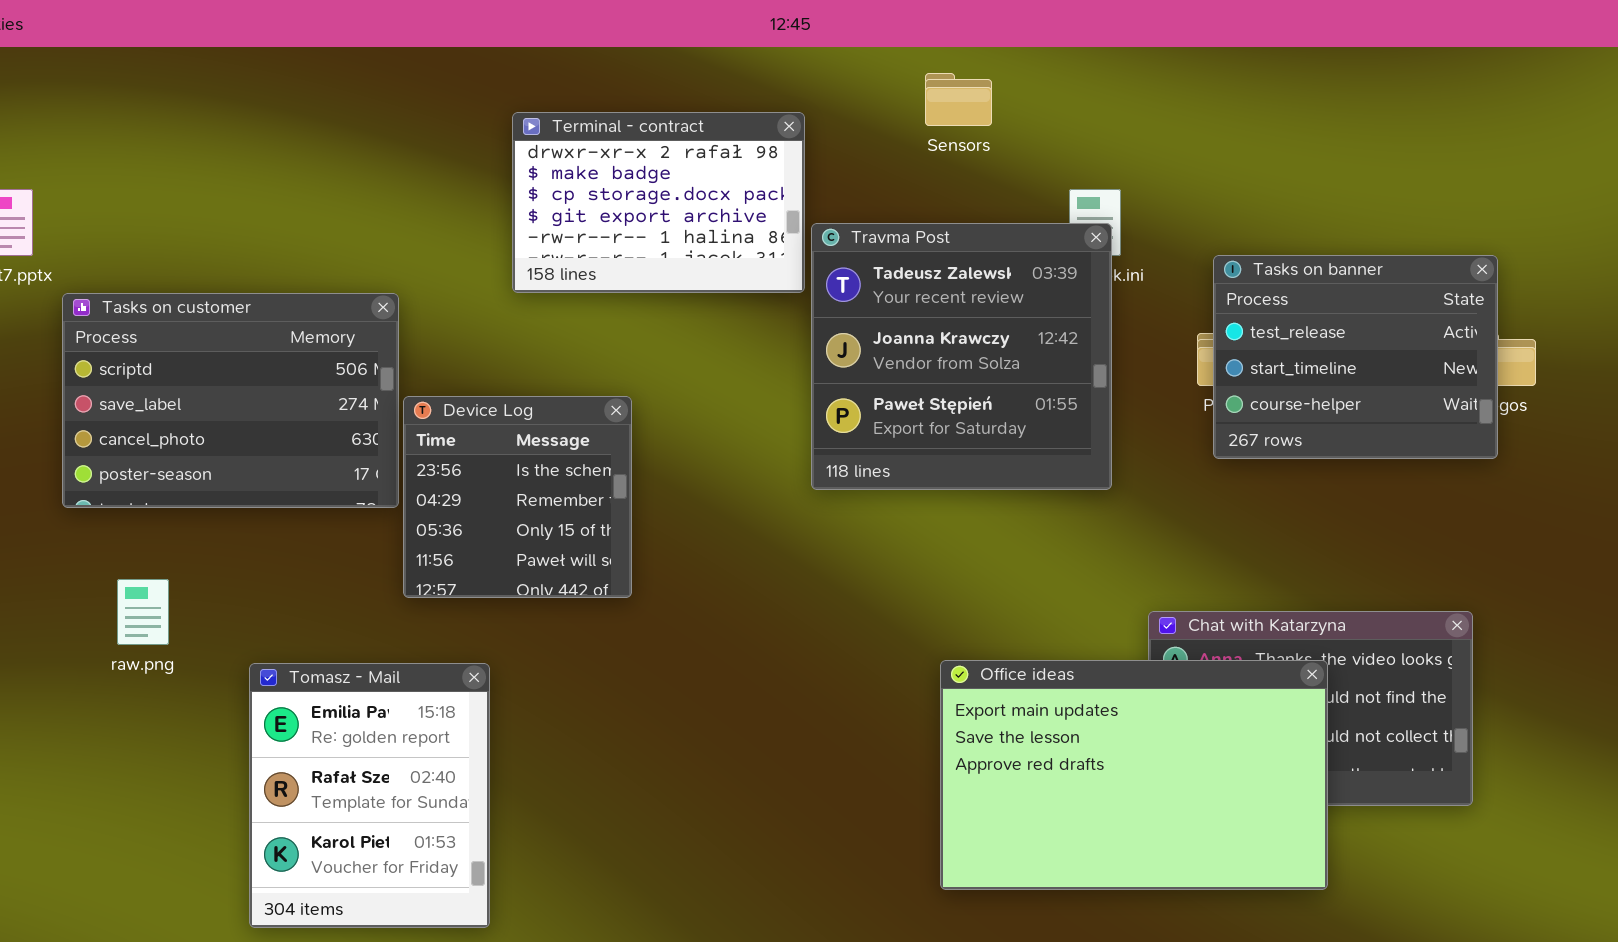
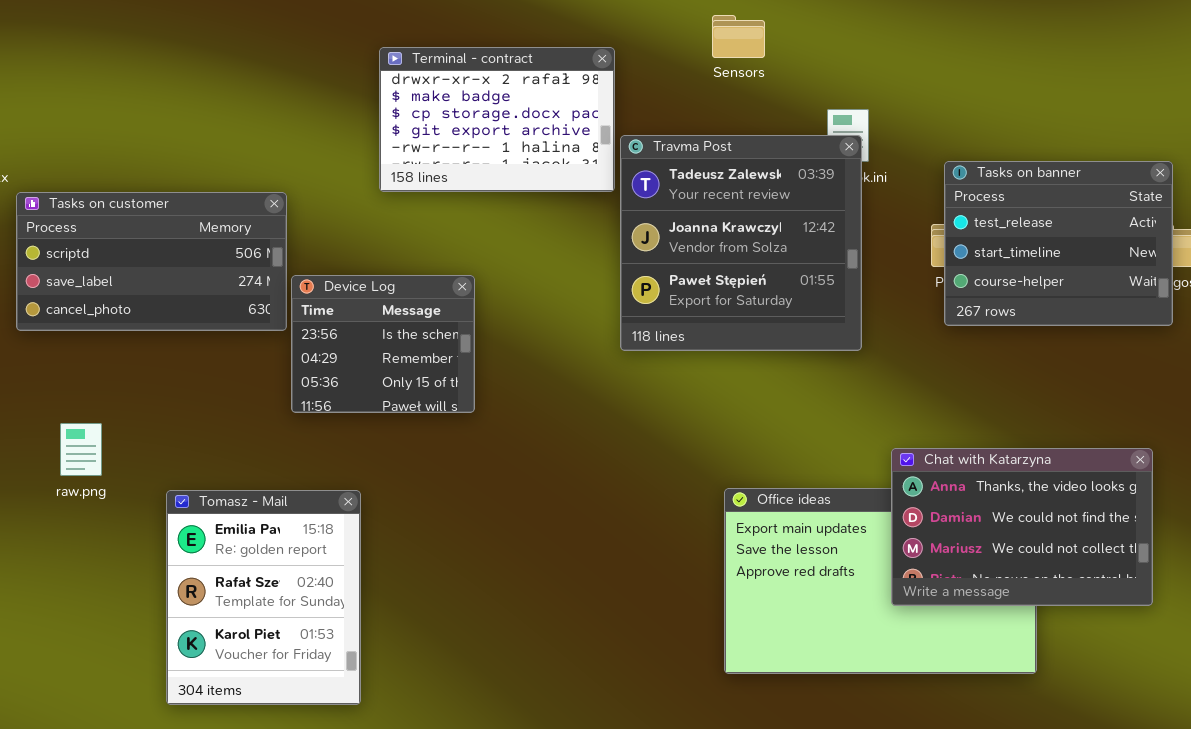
Tasks on customer: [62,293,399,508] -> [16,192,287,331], resized
Device Log: [403,396,632,598] -> [291,275,475,413], resized
Chat with Katarzyna: [1148,611,1473,806] -> [891,448,1153,606], raised

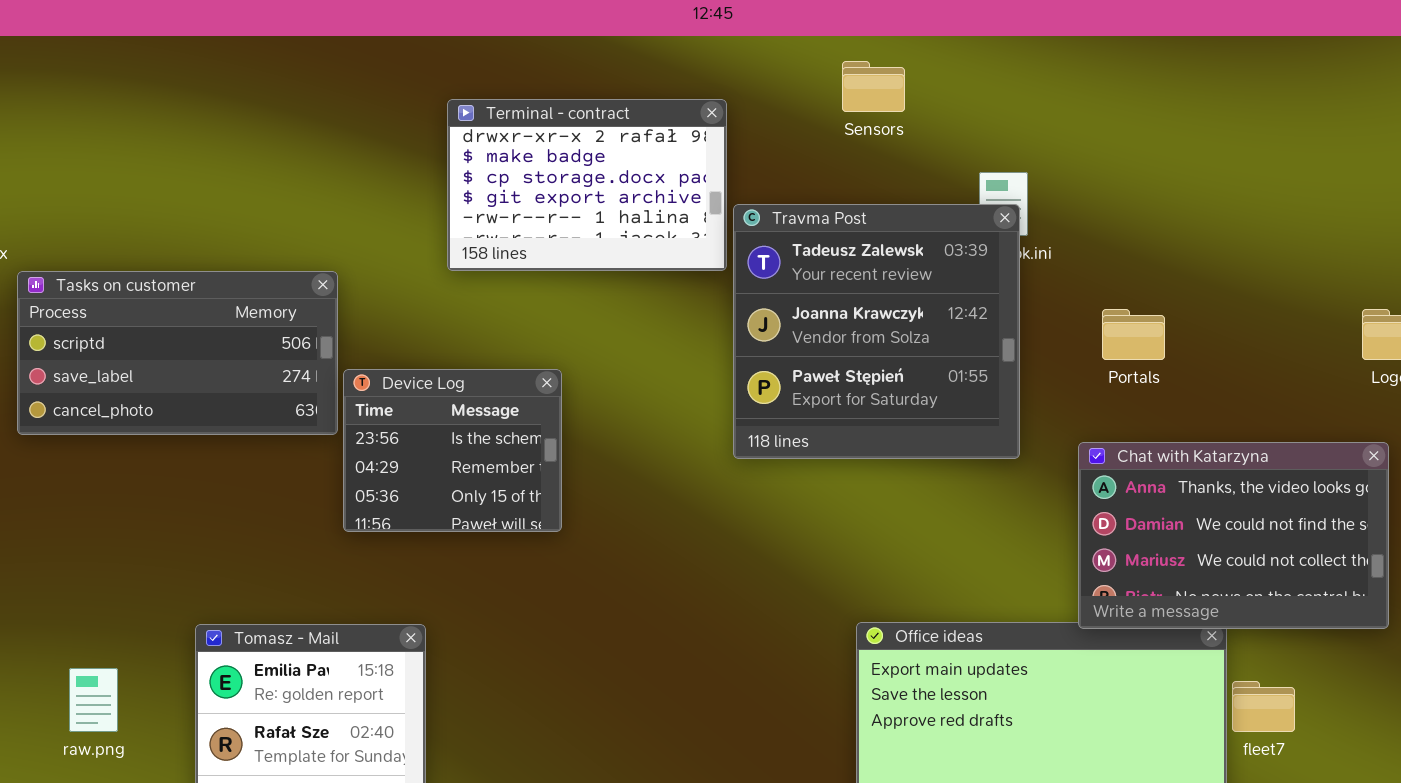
Tasks on banner: [944,161,1173,326] -> none, closed
raw.png: [60,423,102,476] -> [69,668,118,732], moved
Chat with Katarzyna: [891,448,1153,606] -> [1078,442,1389,629], moved

